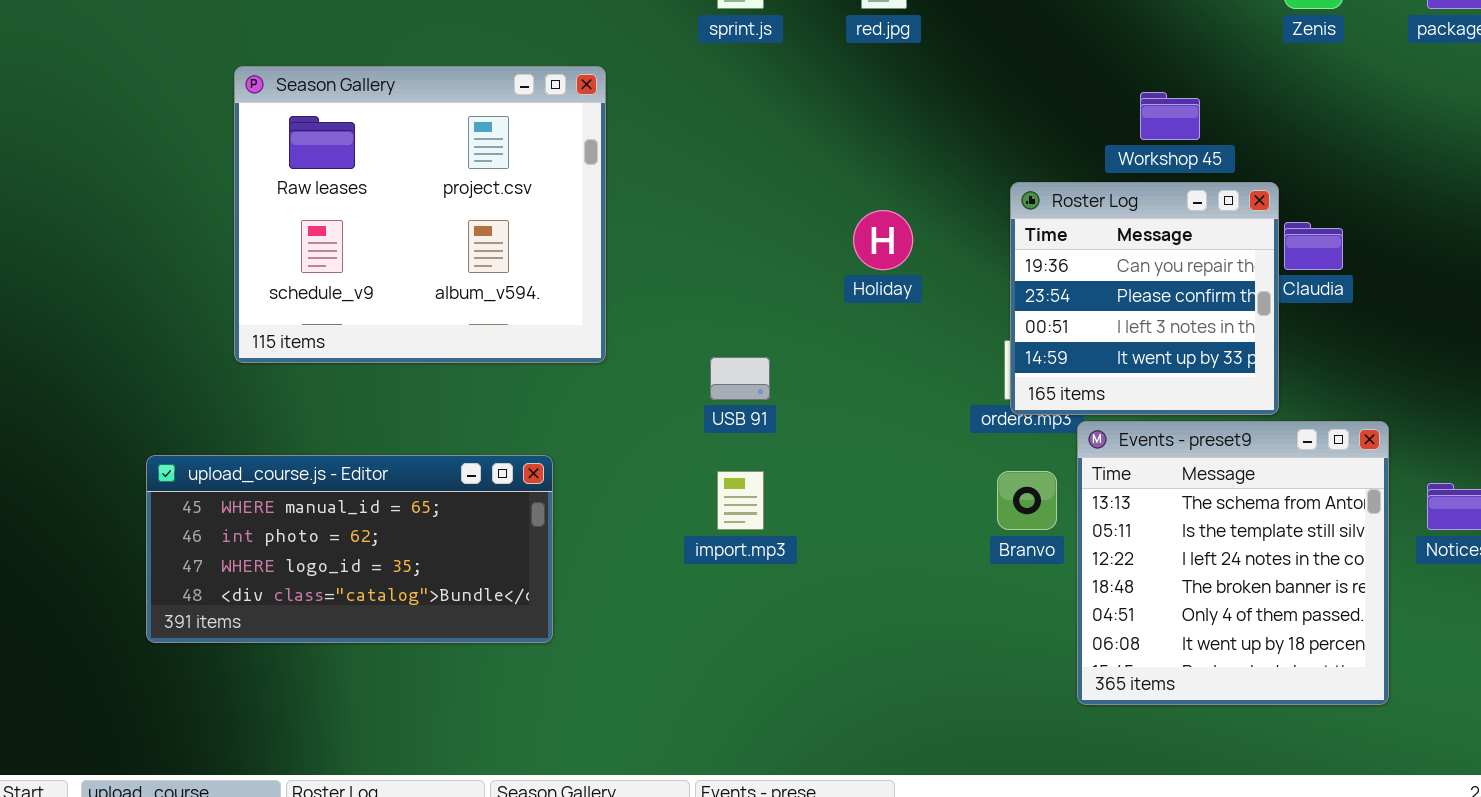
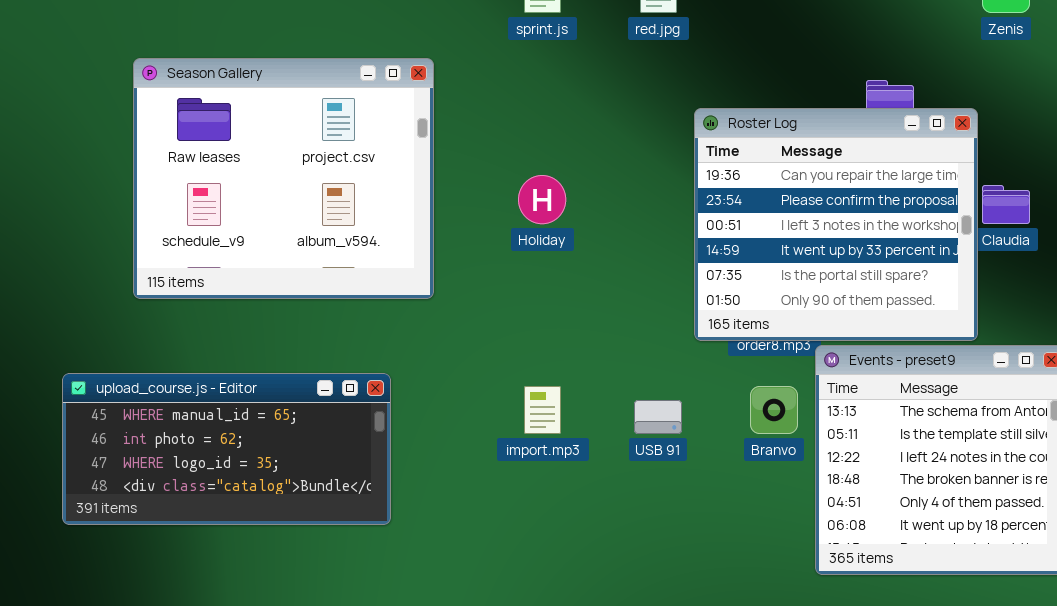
Roster Log: [1010,182,1279,415] -> [694,108,978,341], resized
Holiday: [853,210,913,270] -> [518,175,566,224], moved
USB 91: [710,357,770,400] -> [634,400,682,434], moved

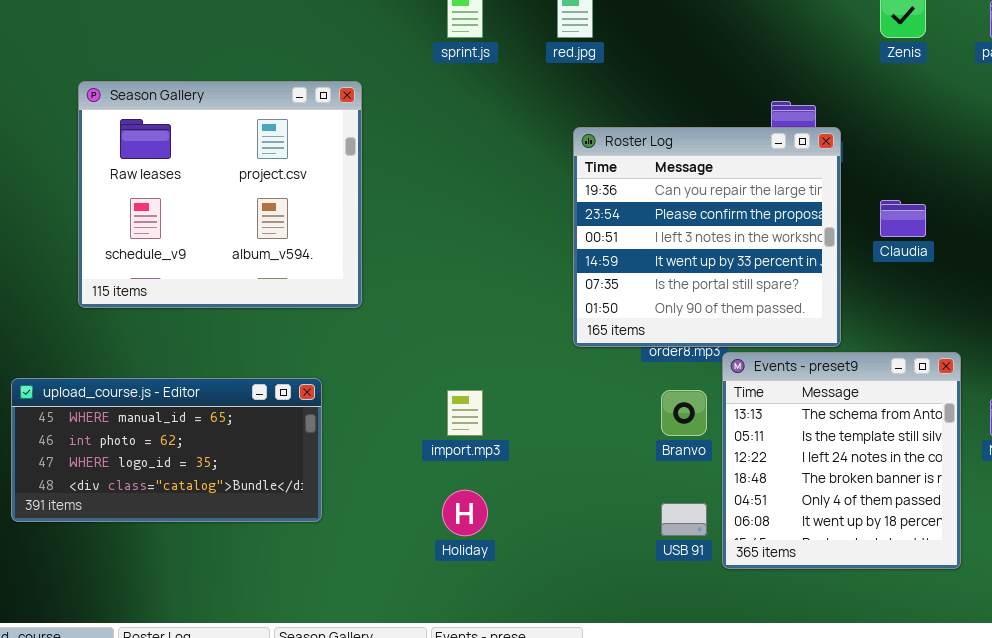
Roster Log: [694,108,978,341] -> [573,127,841,347], moved
Holiday: [518,175,566,224] -> [442,490,488,536], moved
USB 91: [634,400,682,434] -> [661,503,707,536], moved

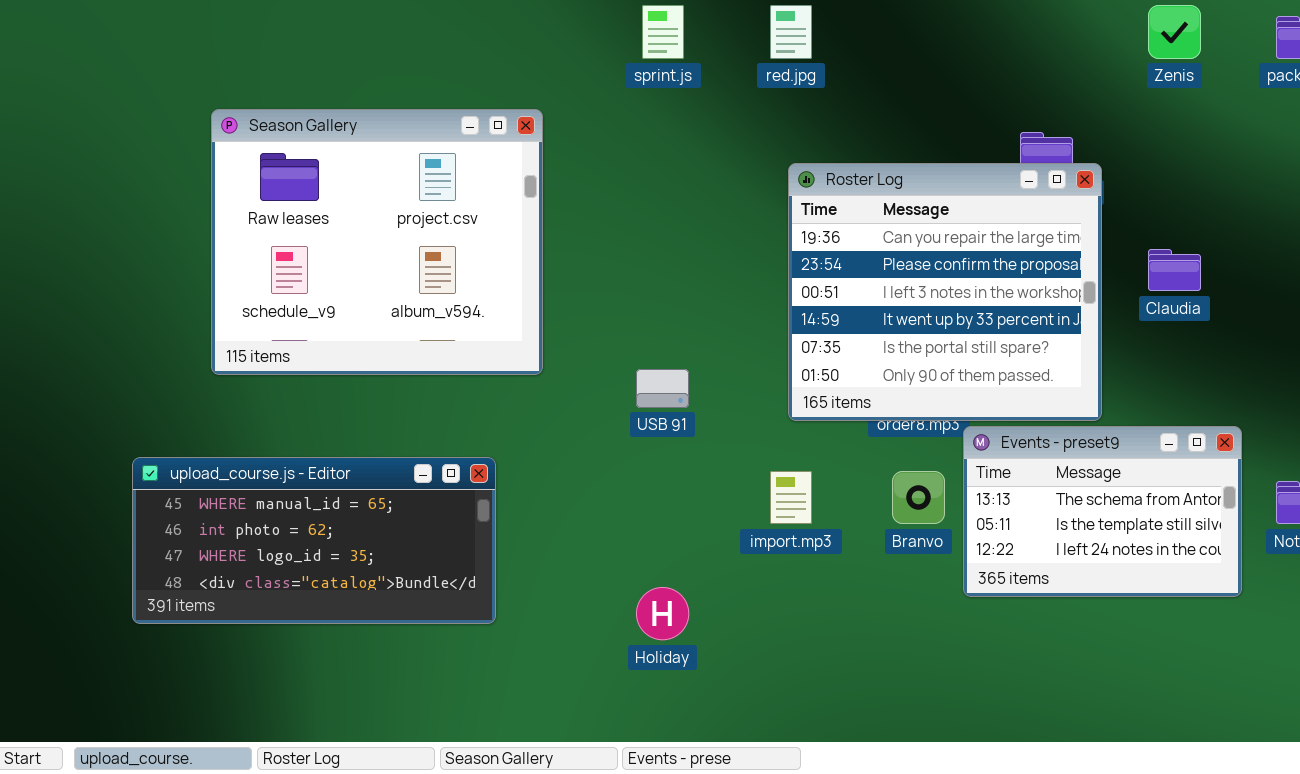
Events - preset9: [722,352,961,569] -> [963,426,1242,597], resized
import.mp3: [447,390,483,436] -> [770,471,812,524], moved
USB 91: [661,503,707,536] -> [636,369,689,408], moved

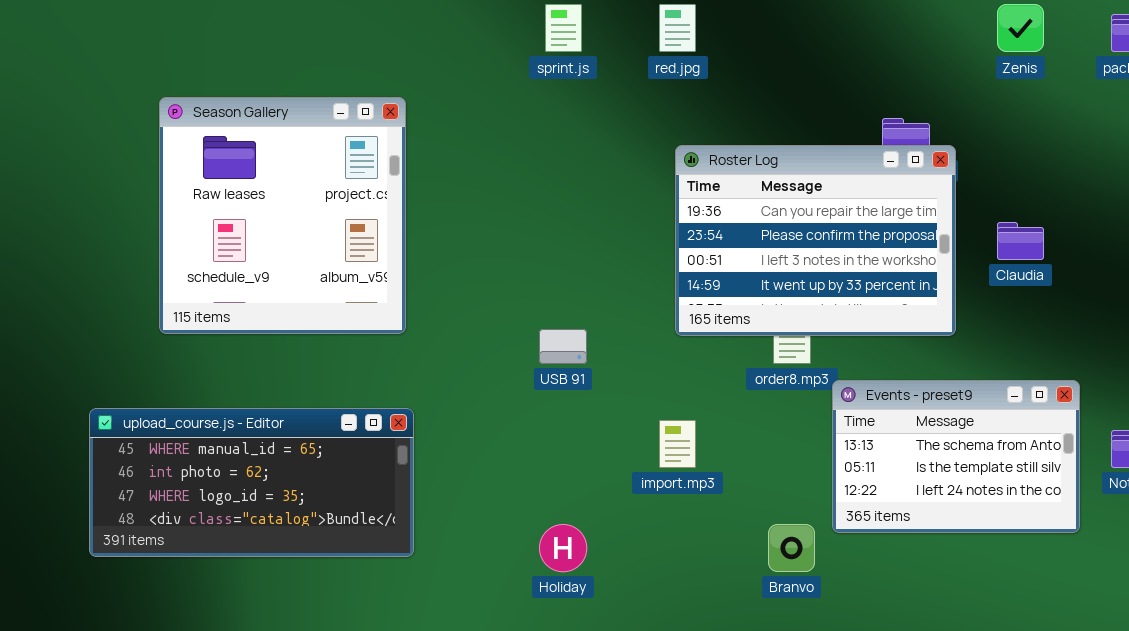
Season Gallery: [211,109,543,375] -> [159,97,406,334], resized
Roster Log: [788,163,1102,421] -> [675,145,956,336], resized
Branvo: [892,471,945,524] -> [768,524,815,572], moved

